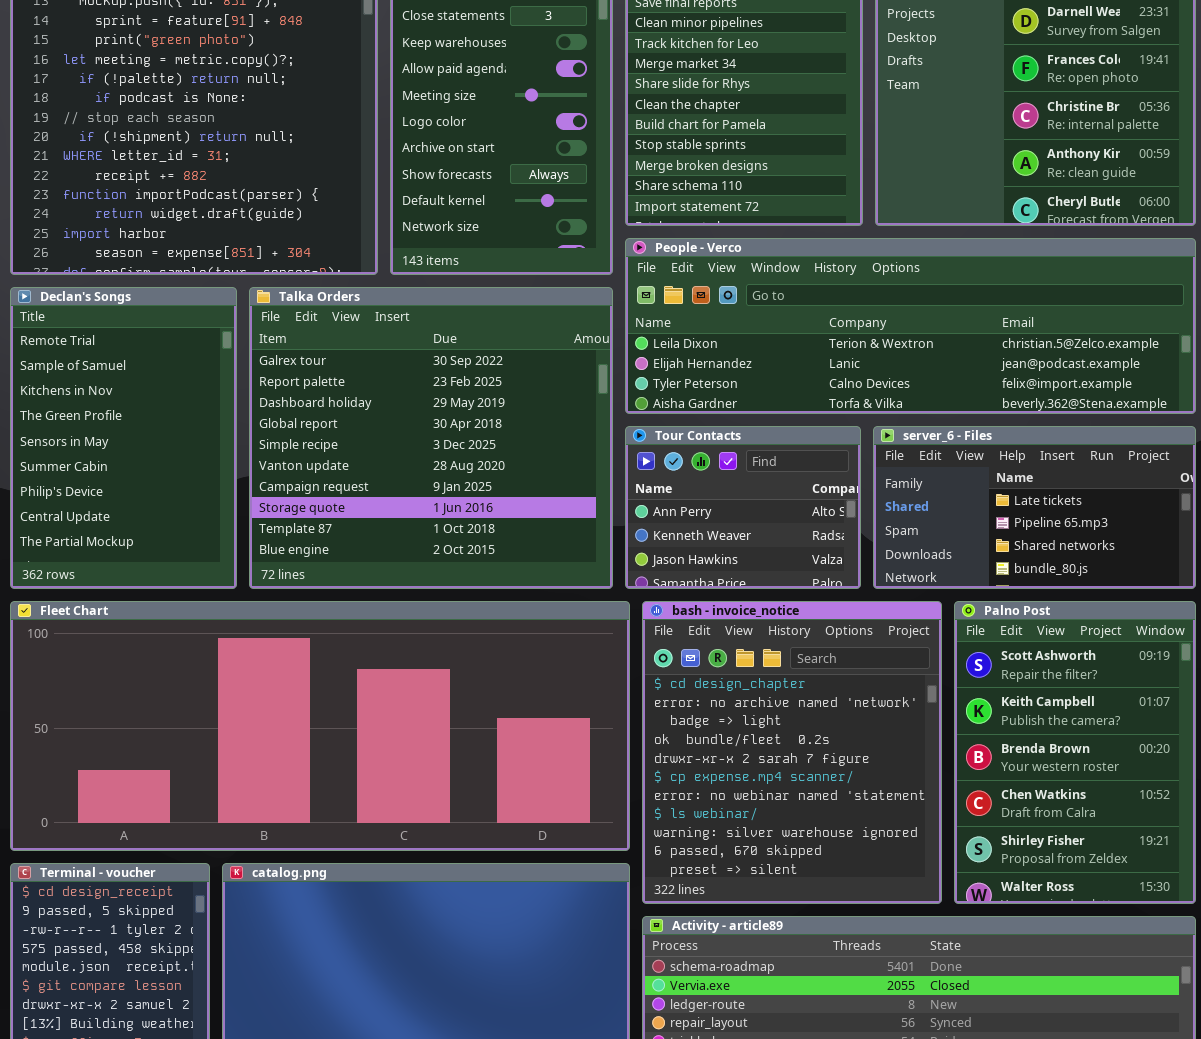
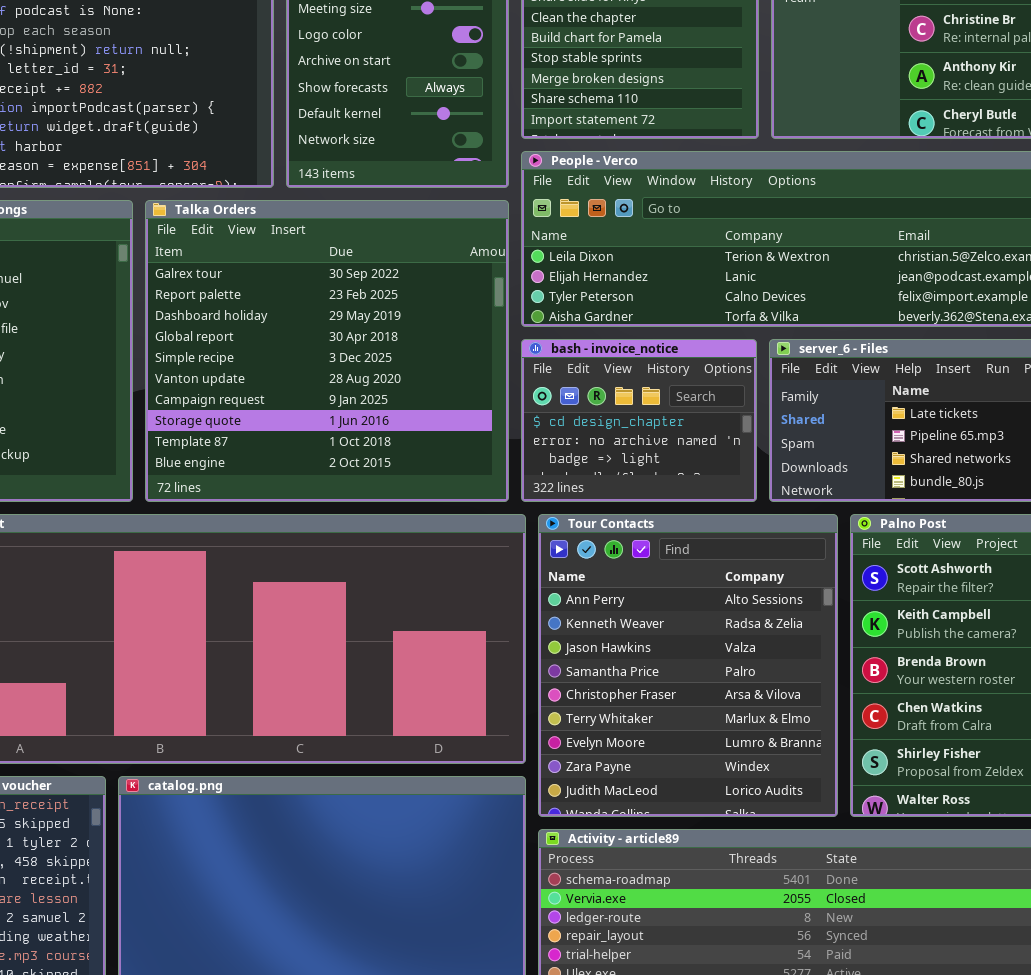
Tour Contacts: [625,426,861,589] -> [538,514,838,817], moved, resized
bash - invoice_notice: [642,601,942,904] -> [521,339,757,502], moved, resized

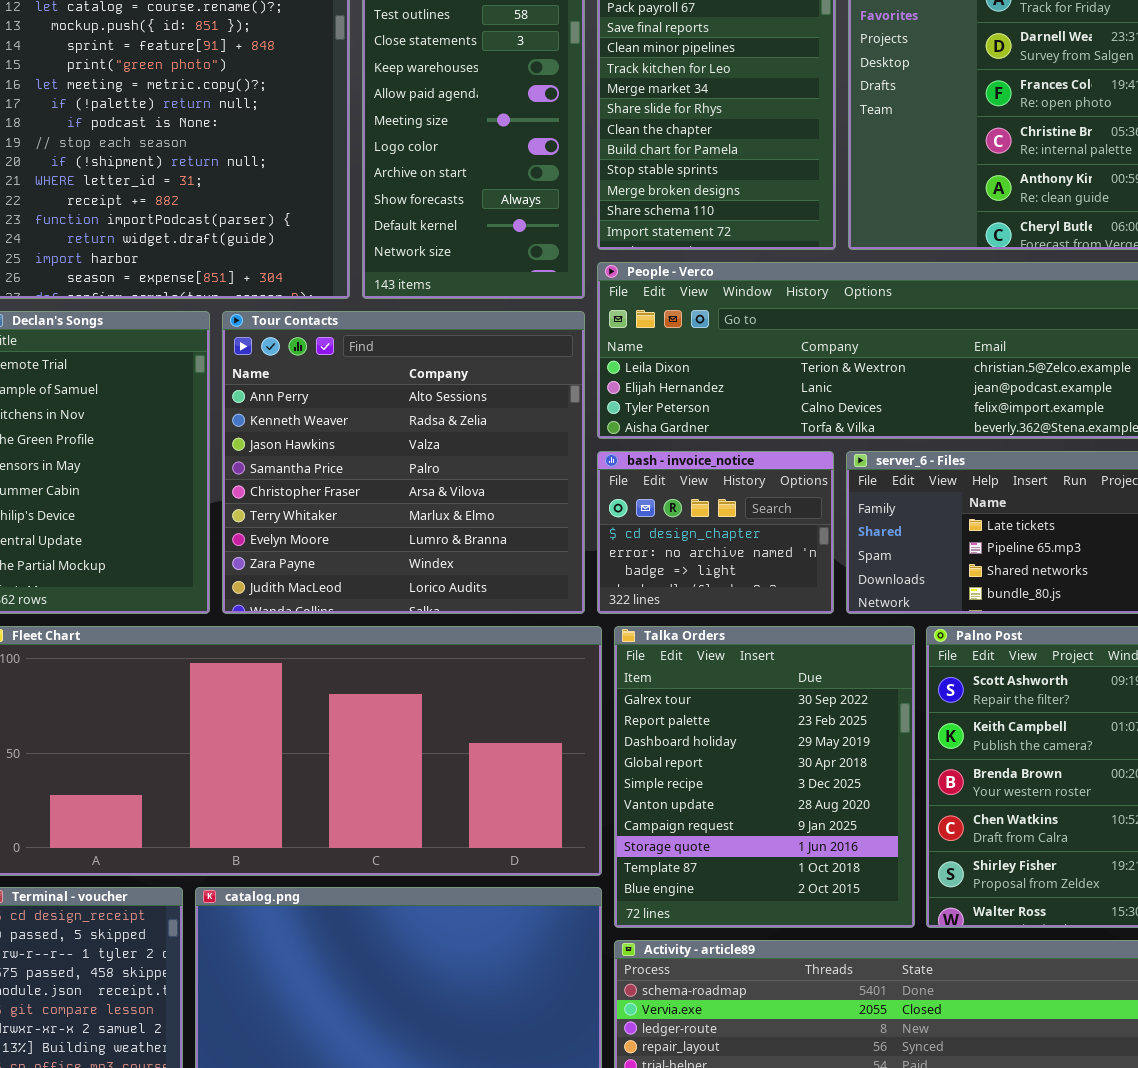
Talka Orders: [145,200,509,502] -> [614,626,915,928], moved, resized
Tour Contacts: [538,514,838,817] -> [222,311,585,614], moved, resized

